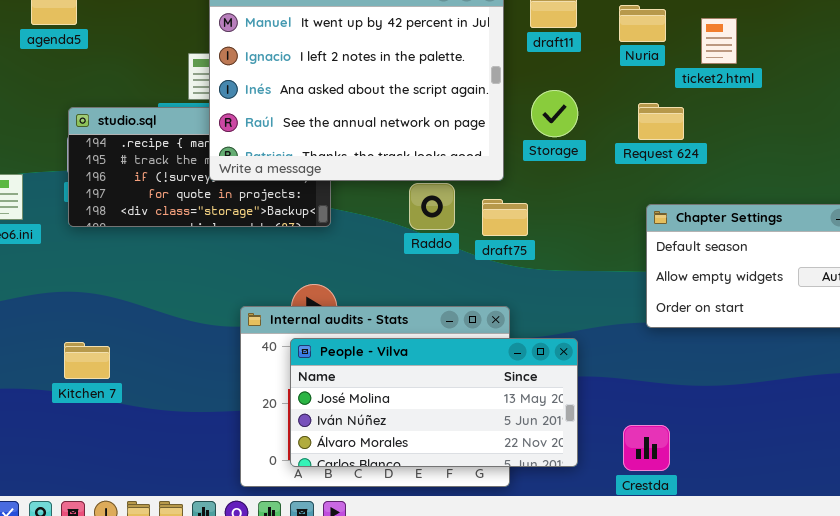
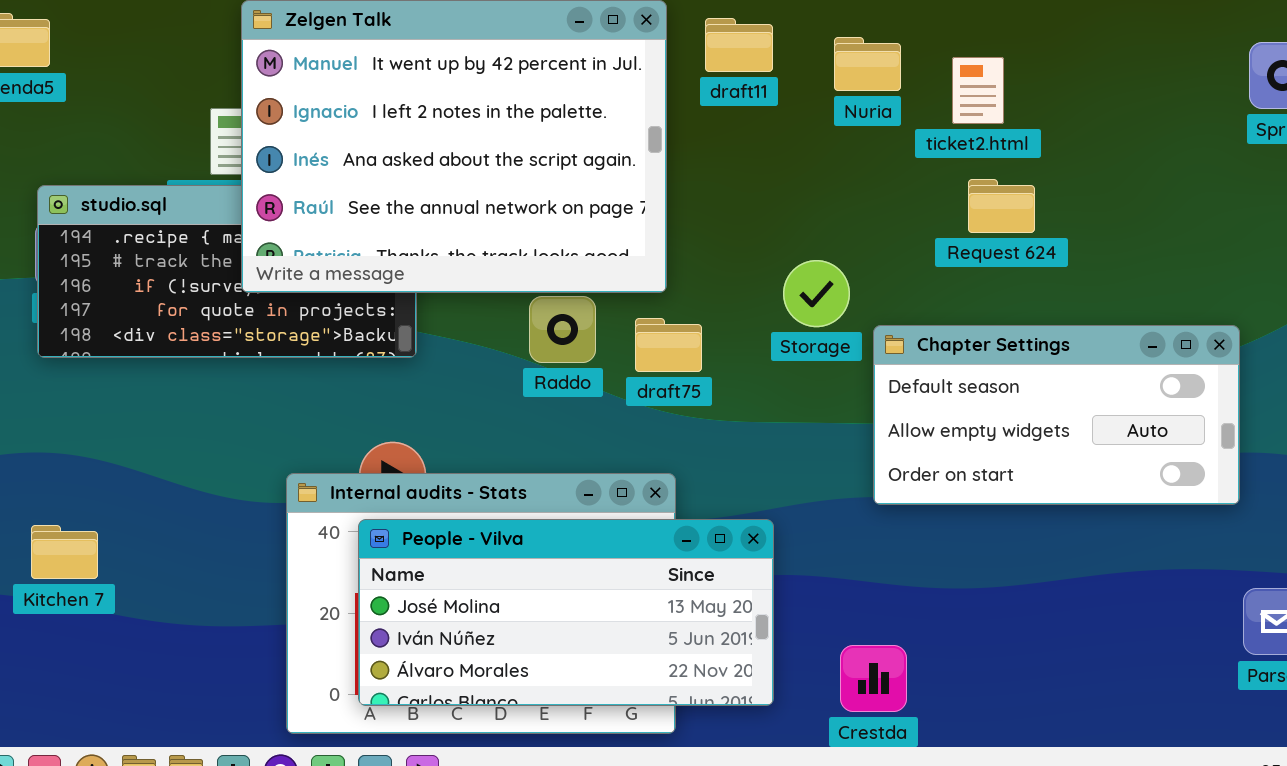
Storage: [531,90,578,137] -> [783,260,850,327], moved
Request 624: [638,103,684,140] -> [968,179,1035,233], moved

